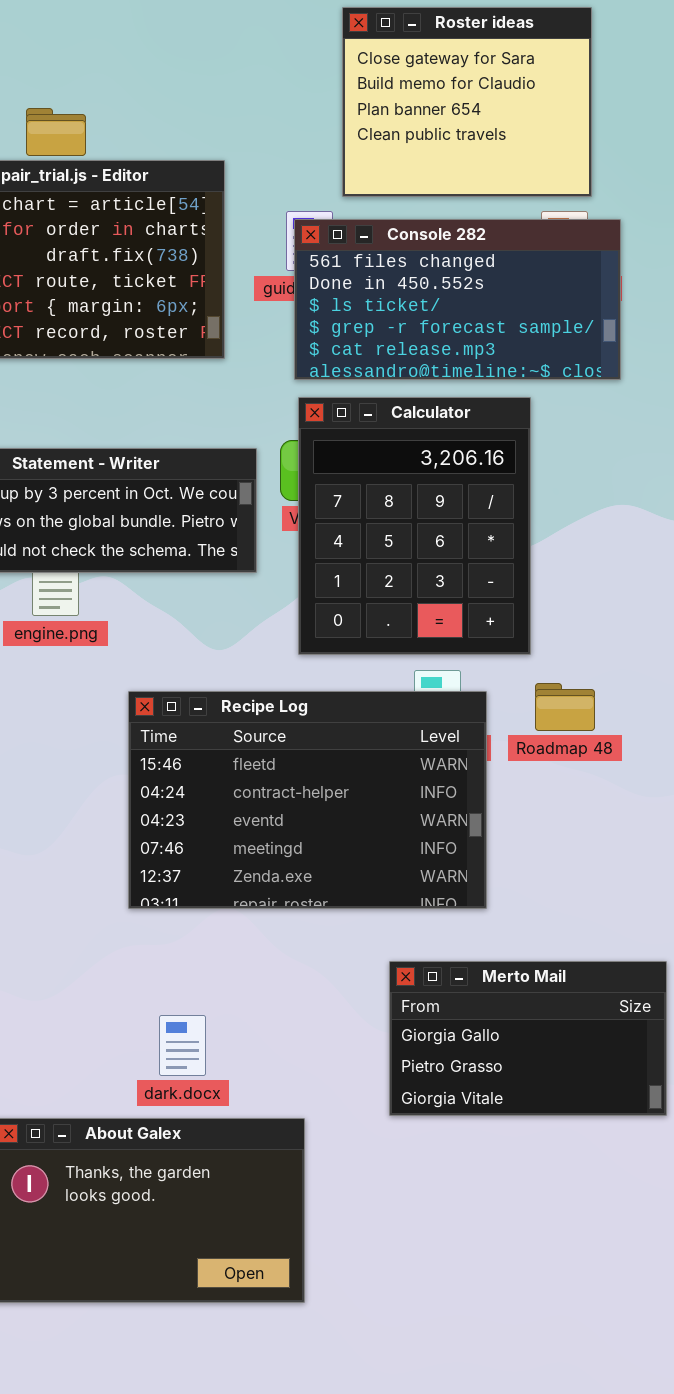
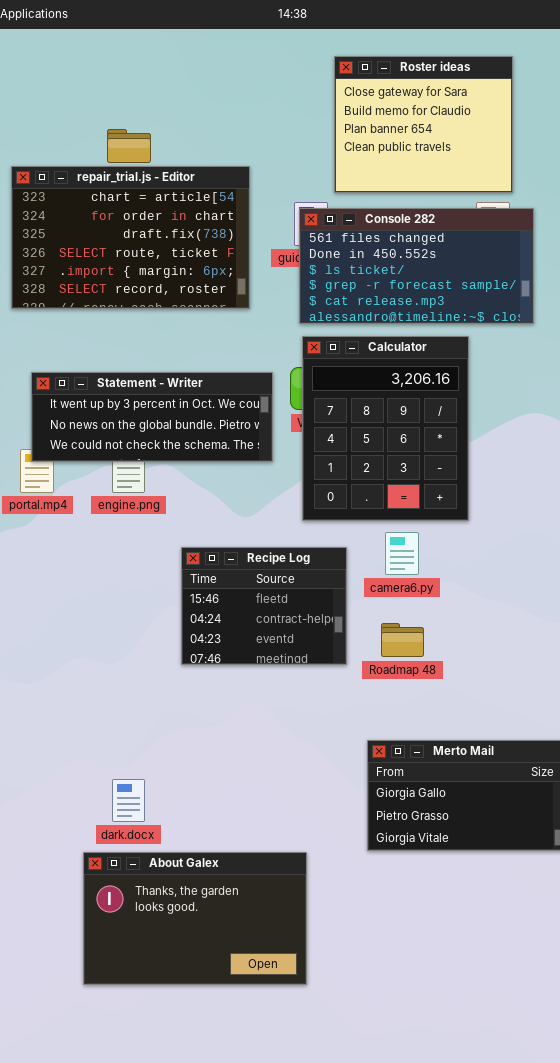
Roadmap 48: [535,683,595,731] -> [381,623,424,657], moved
Recipe Log: [128,691,487,909] -> [181,547,347,665], resized
dark.docx: [159,1015,206,1076] -> [112,779,145,822], moved

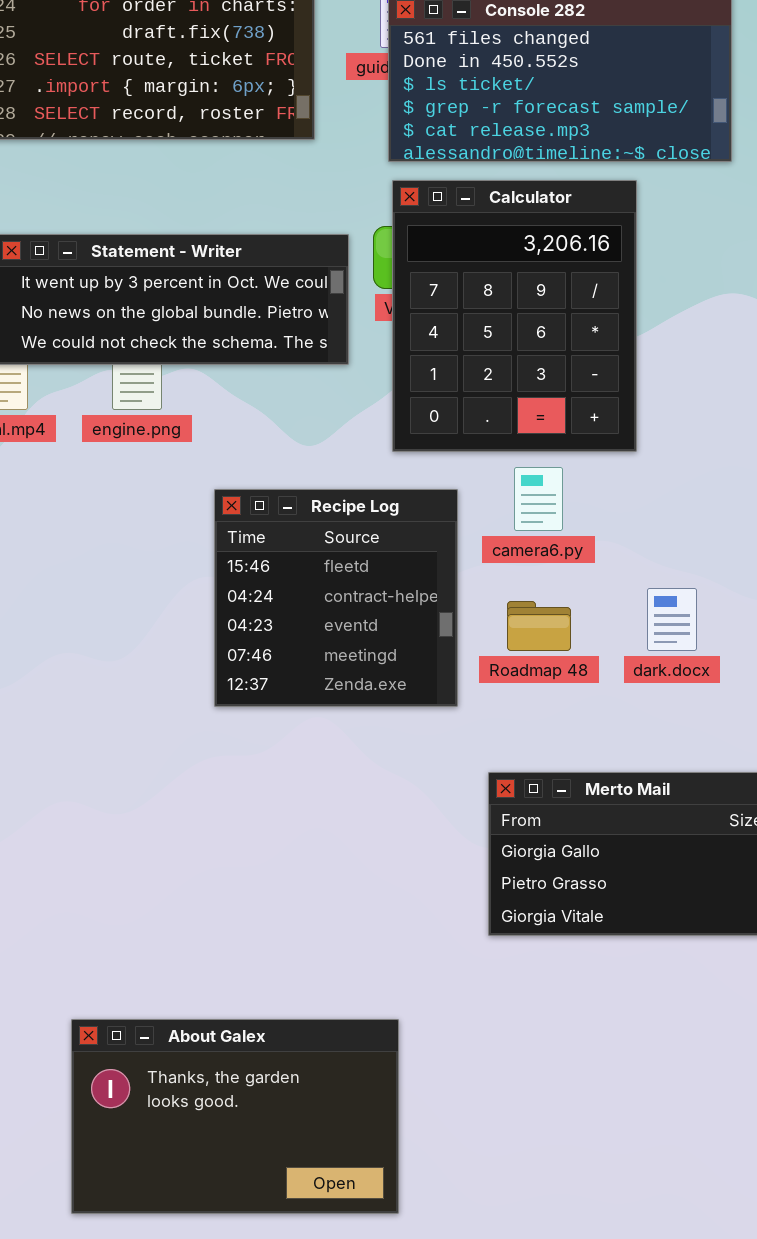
Recipe Log: [181,547,347,665] -> [214,489,458,707], resized
dark.docx: [112,779,145,822] -> [647,588,697,651], moved
About Galex: [83,852,307,985] -> [71,1019,399,1214], moved

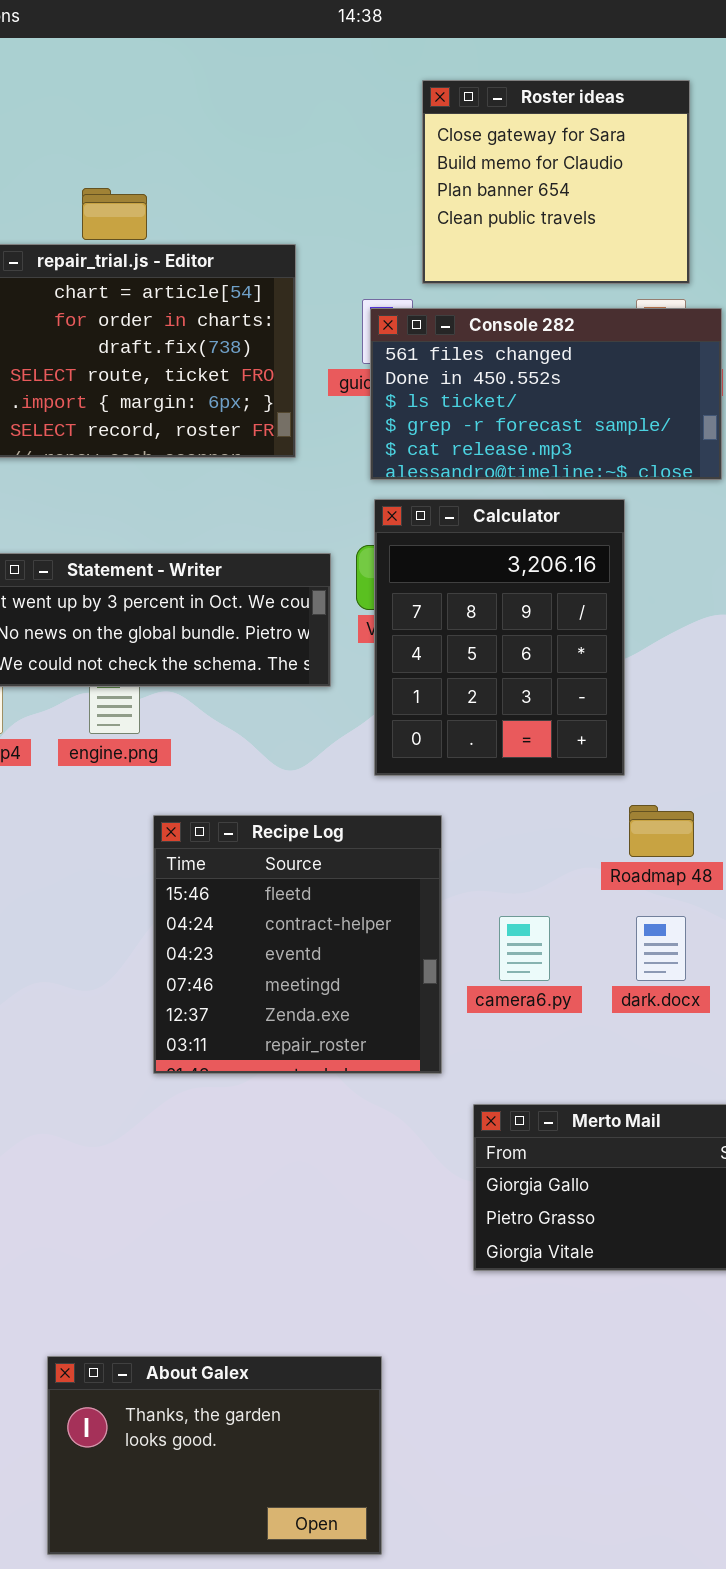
camera6.py: [514,467,563,531] -> [499,916,550,981], moved
Recipe Log: [214,489,458,707] -> [153,815,442,1074], resized
Roadmap 48: [507,601,571,651] -> [629,805,694,857], moved

